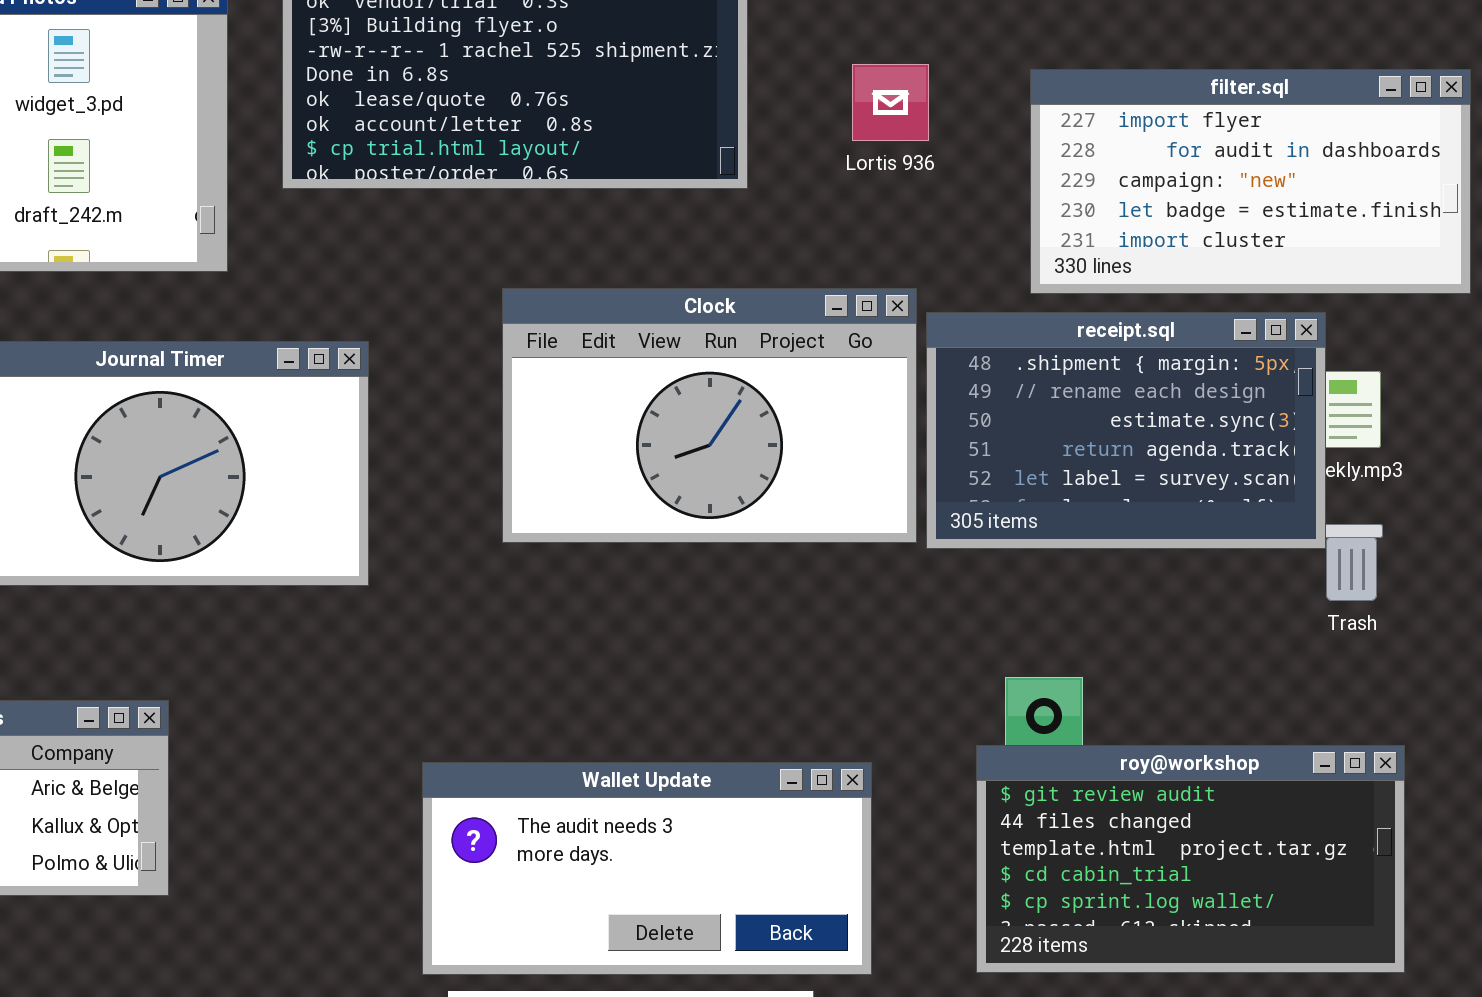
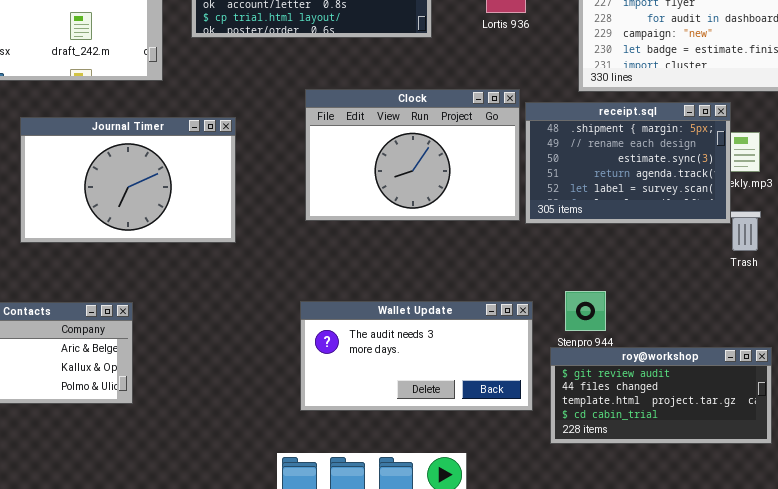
roy@workshop: [976,745,1405,973] -> [550,347,772,444], resized
Wallet Update: [422,762,872,975] -> [300,301,533,411], moved

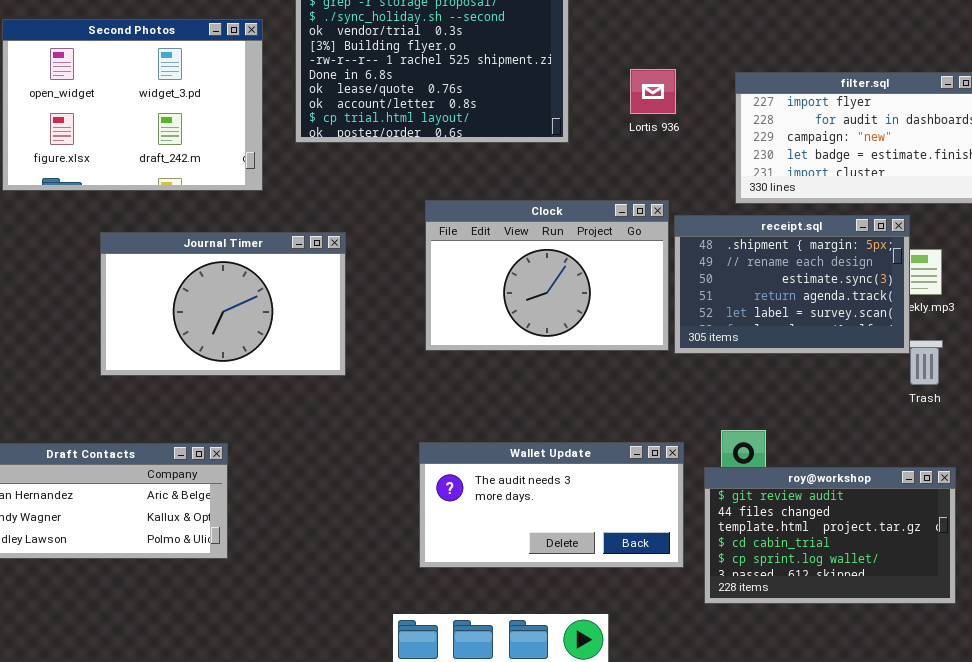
roy@workshop: [550,347,772,444] -> [704,467,956,604], resized

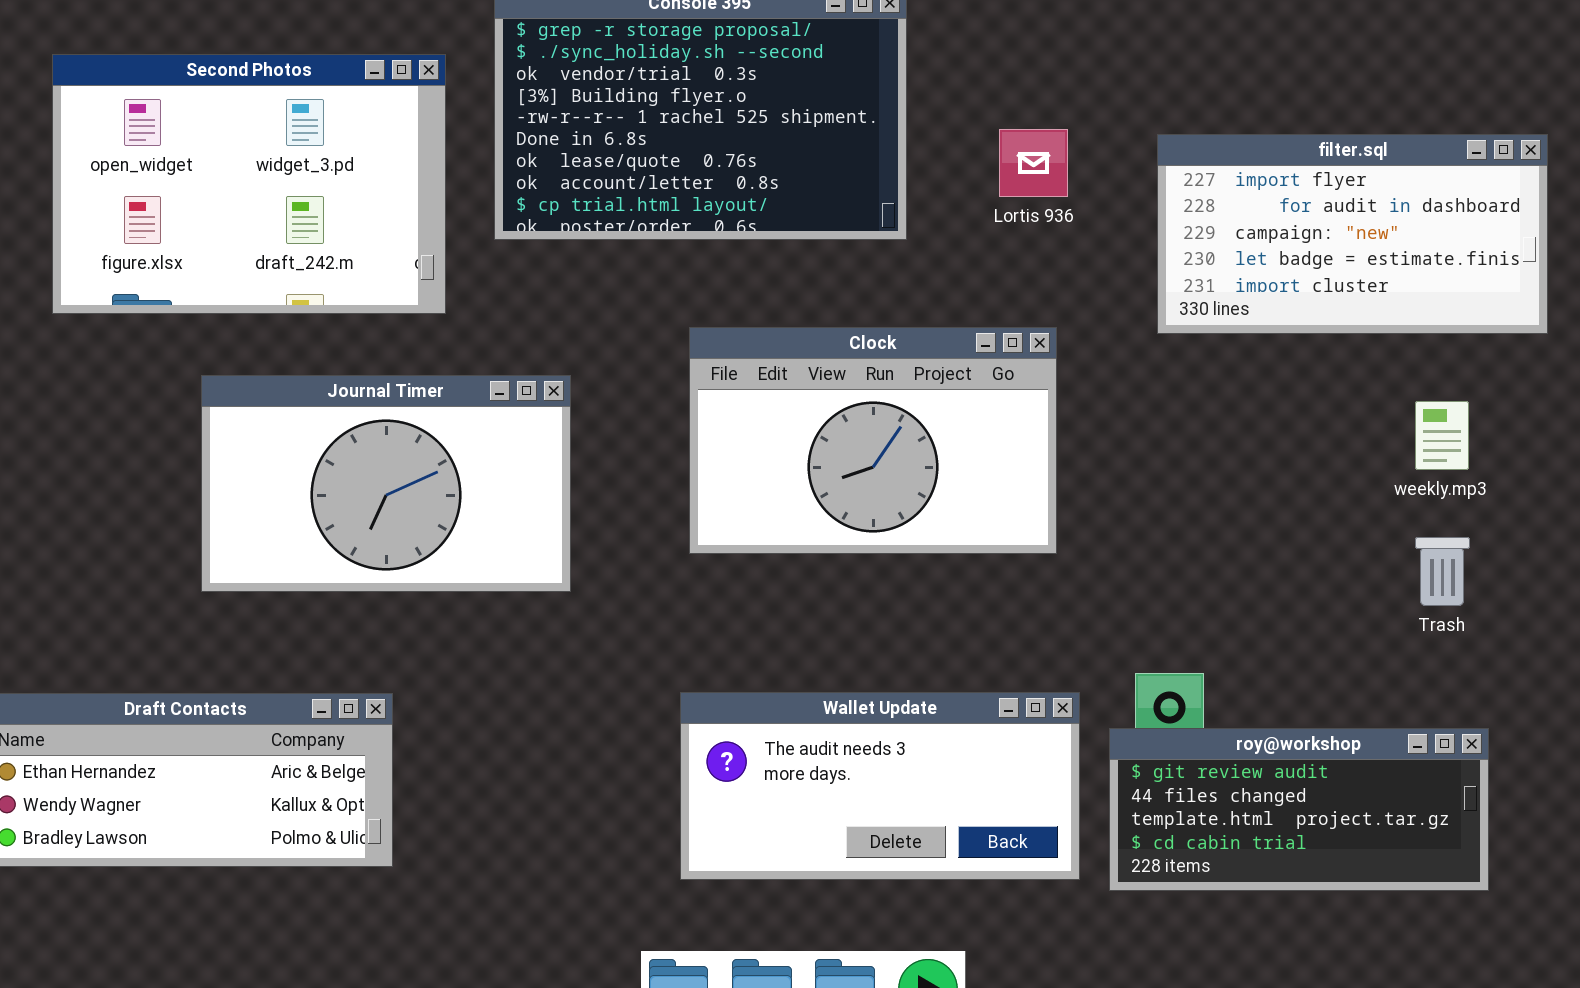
receipt.sql: [674,215,910,354] -> none, closed
roy@workshop: [704,467,956,604] -> [1109,728,1489,891], resized

